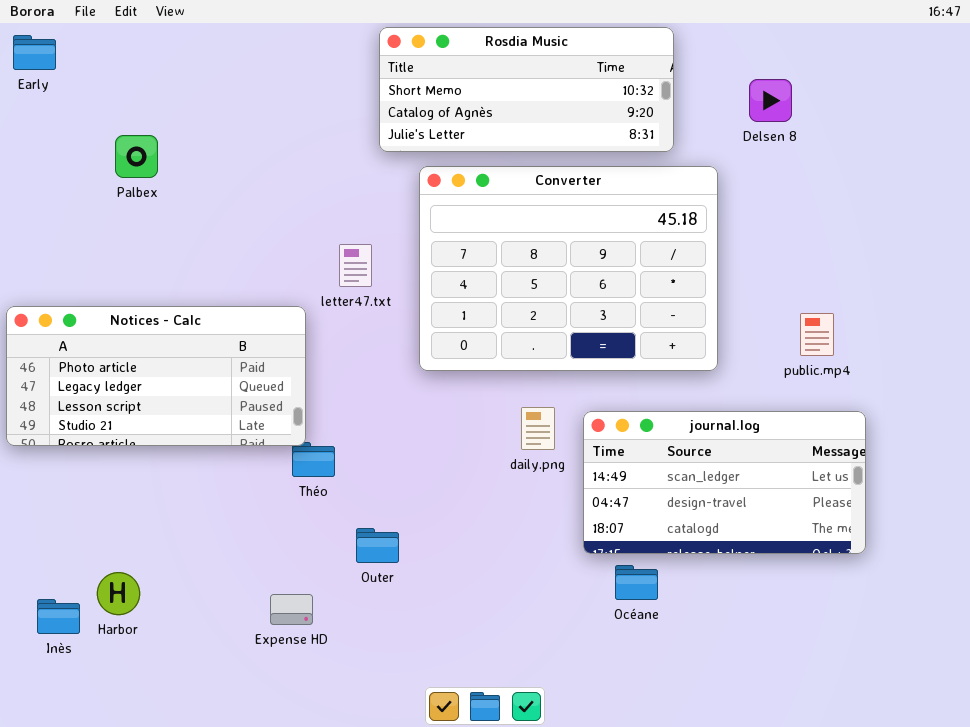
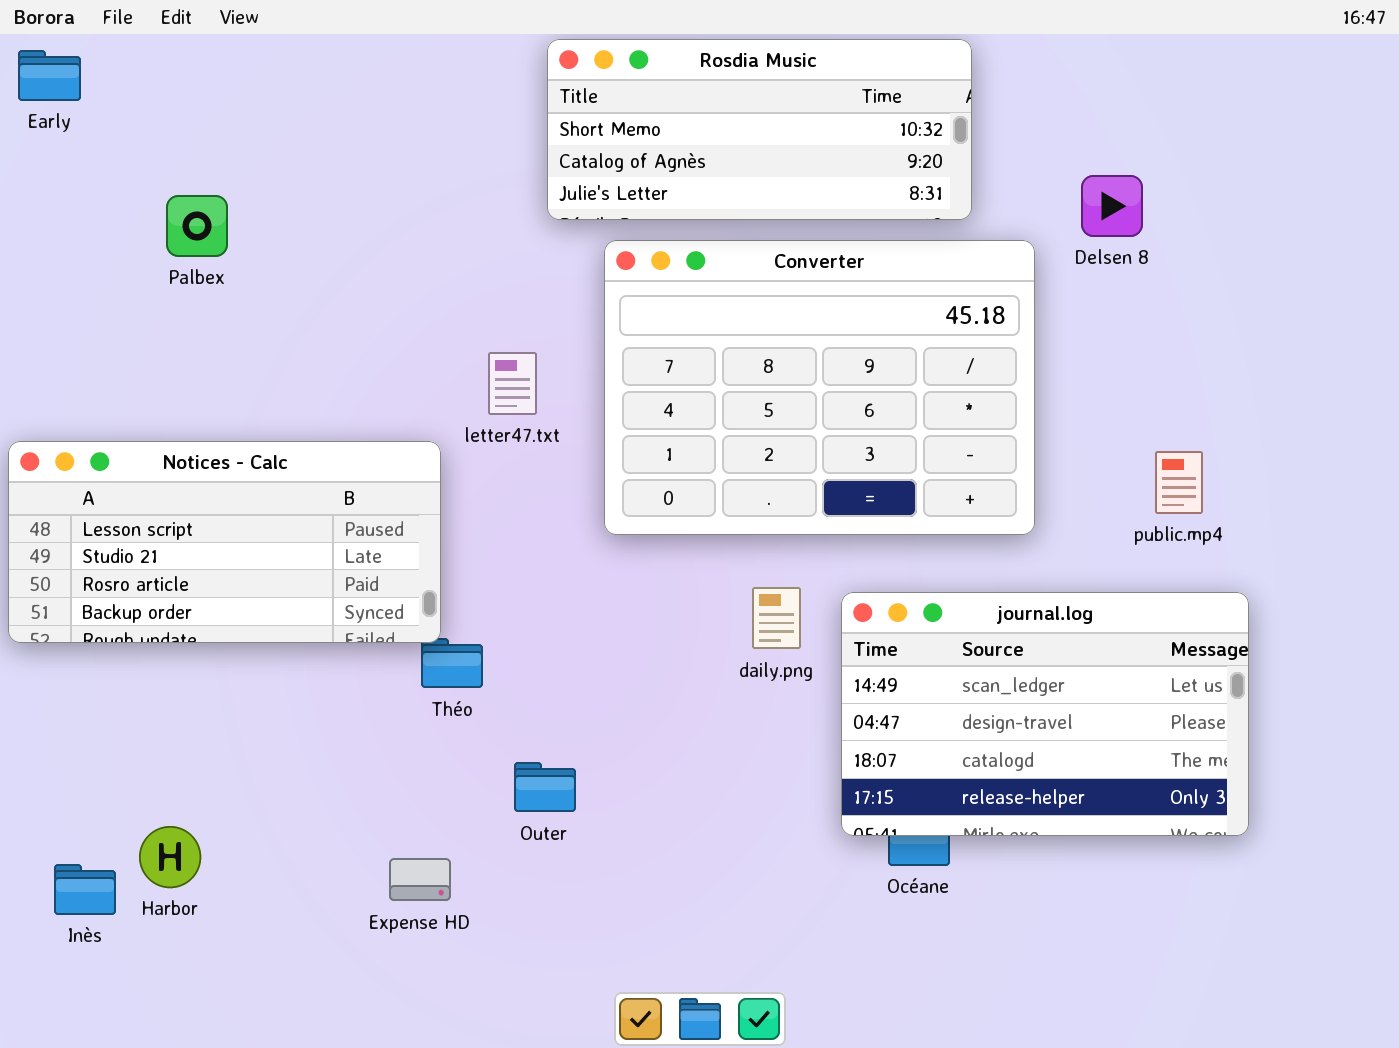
Delsen 8: [749,79,792,122] -> [1081,175,1143,237], moved
Notices - Calc: [6,306,306,446] -> [8,441,441,643], scrolled down 2 rows
journal.log: [583,411,866,554] -> [841,592,1249,836], resized

